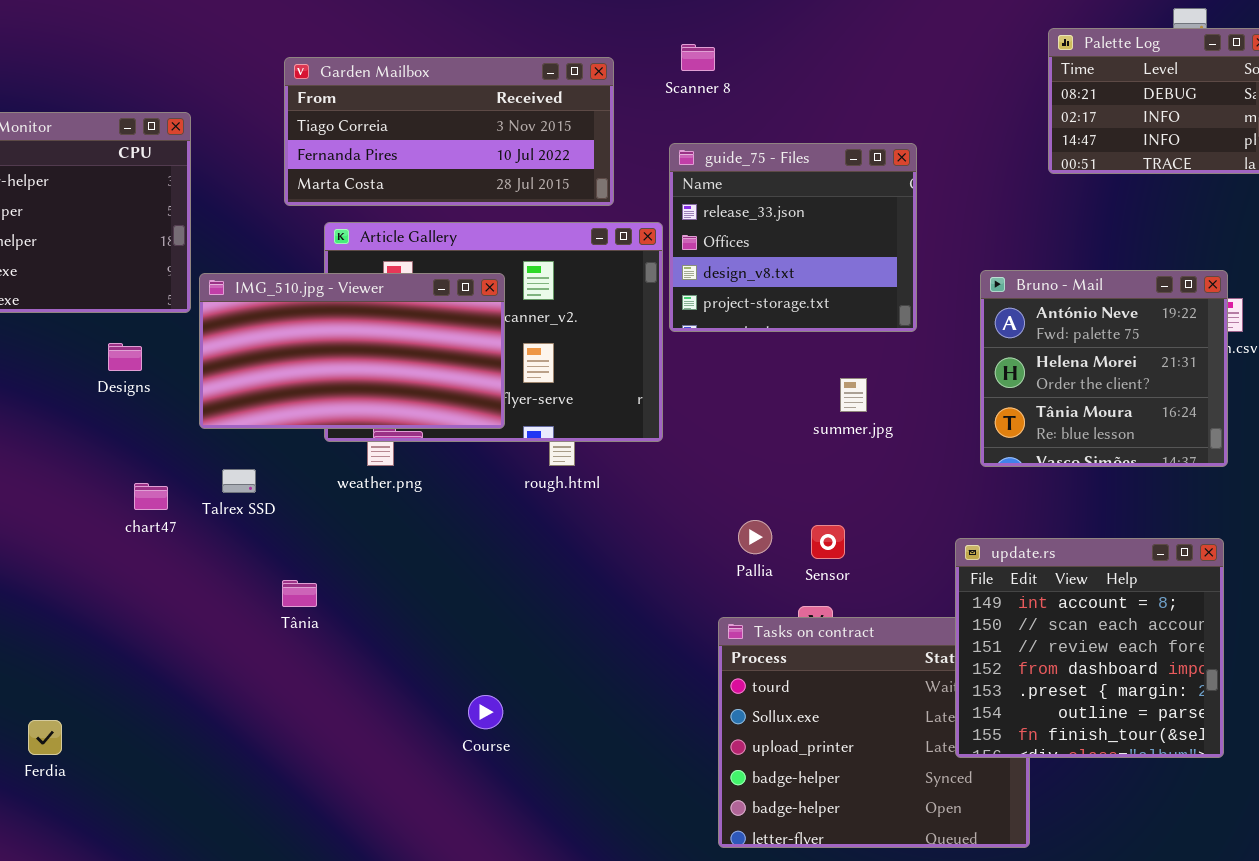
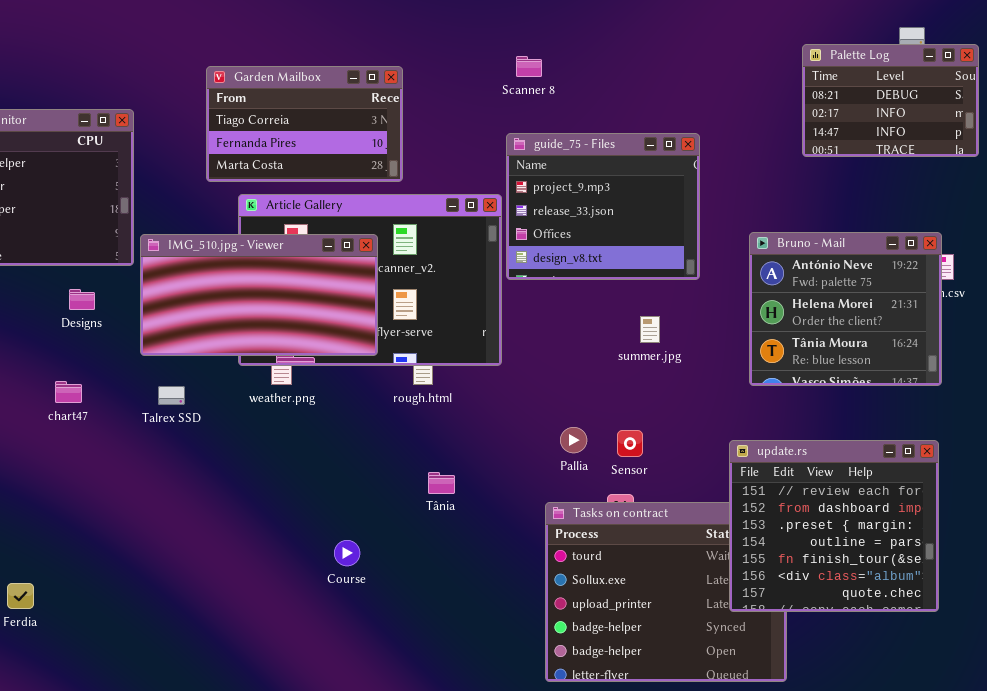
Garden Mailbox: [284,57,614,206] -> [206,66,403,182], resized
guide_75 - Files: [669,143,917,332] -> [506,133,700,280], scrolled up 1 row
chart47: [134,483,168,510] -> [55,381,82,403], moved
update.rs: [955,538,1224,758] -> [729,440,939,612], scrolled down 2 rows
Tânia: [282,580,317,607] -> [428,472,455,494], moved
Course: [468,695,503,729] -> [334,540,360,566], moved

